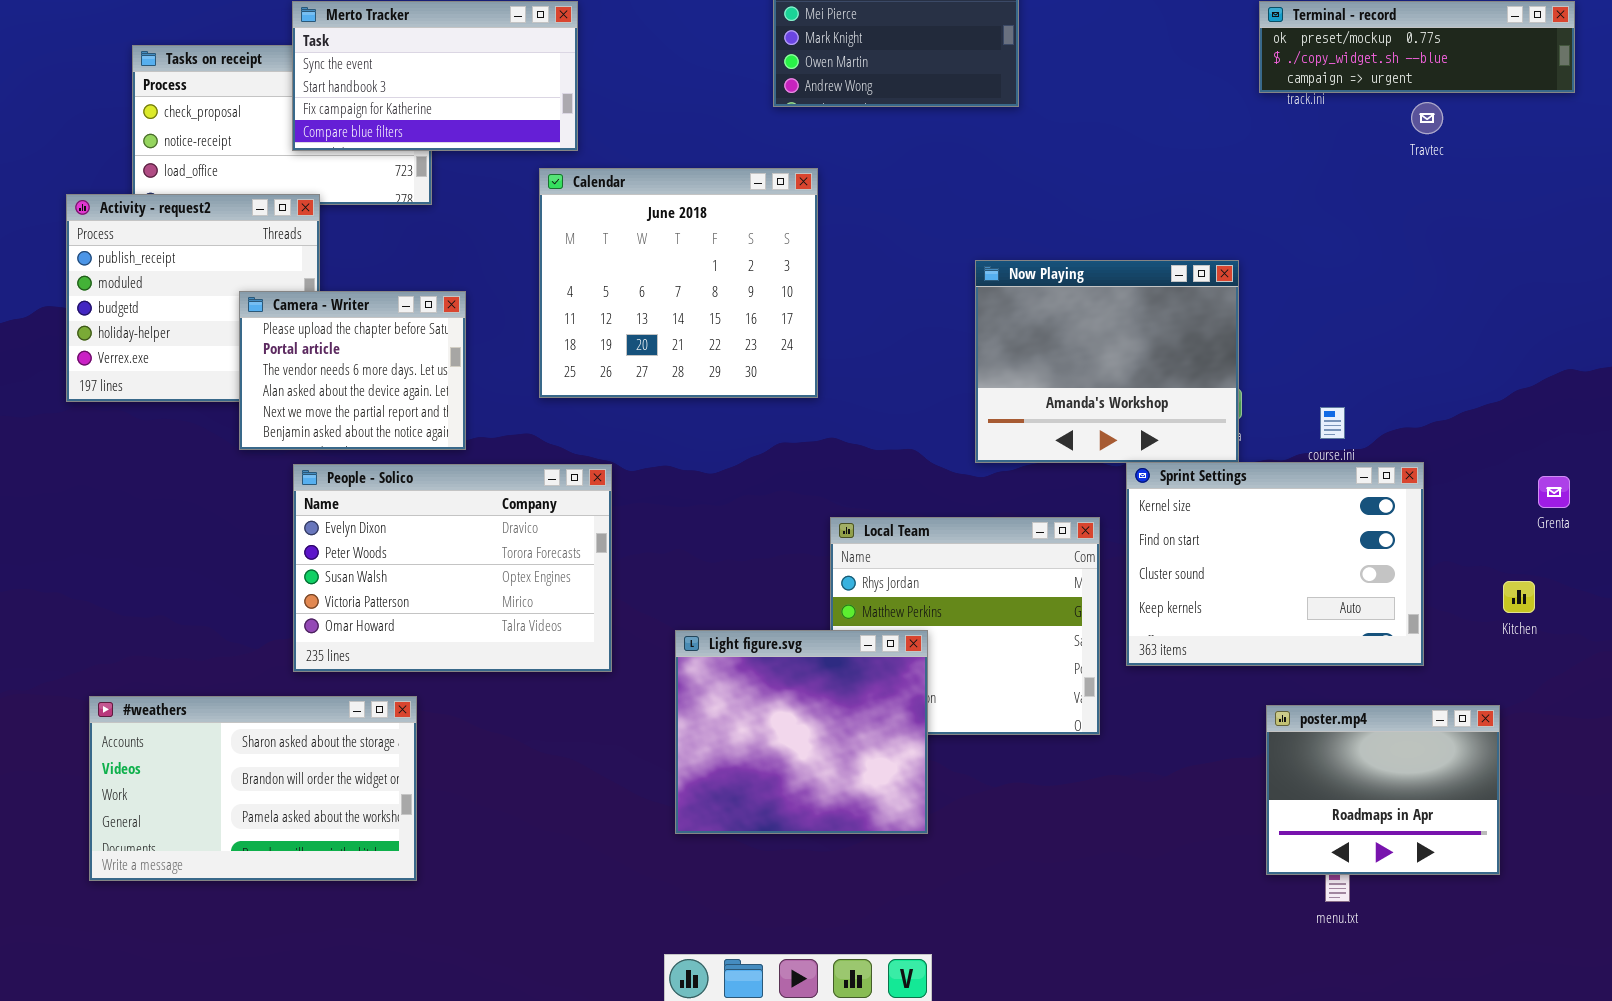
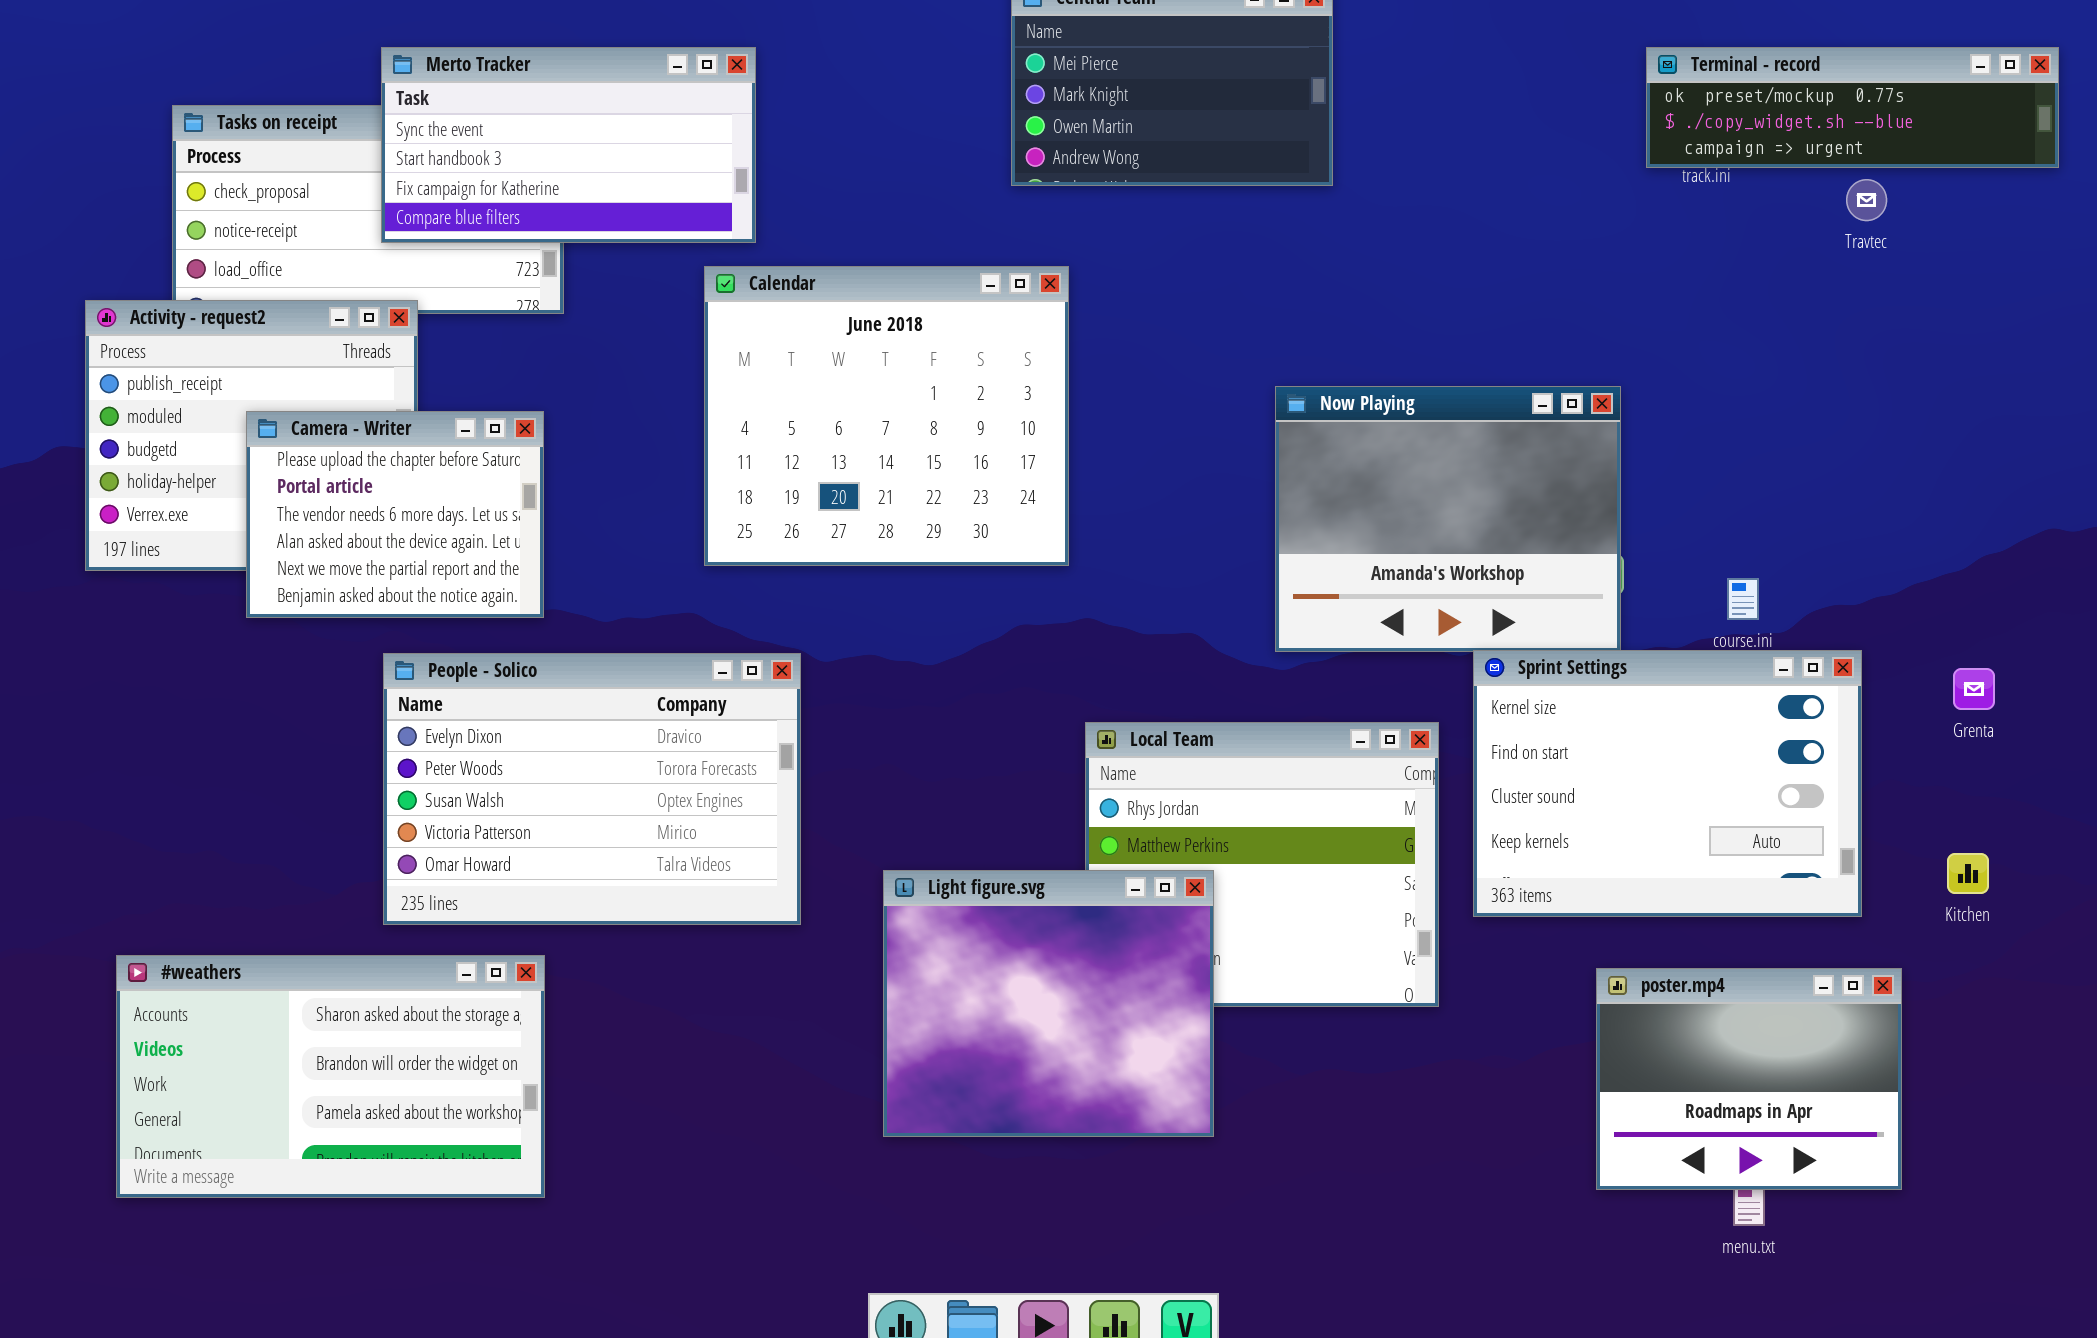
Camera - Writer: [239,291,466,450] -> [246,411,544,618], moved
Grenta: [1538,476,1570,508] -> [1953,668,1995,710], moved
Kitchen: [1503,581,1535,613] -> [1947,853,1989,894], moved
poster.mp4: [1266,705,1500,875] -> [1596,968,1902,1190], moved

